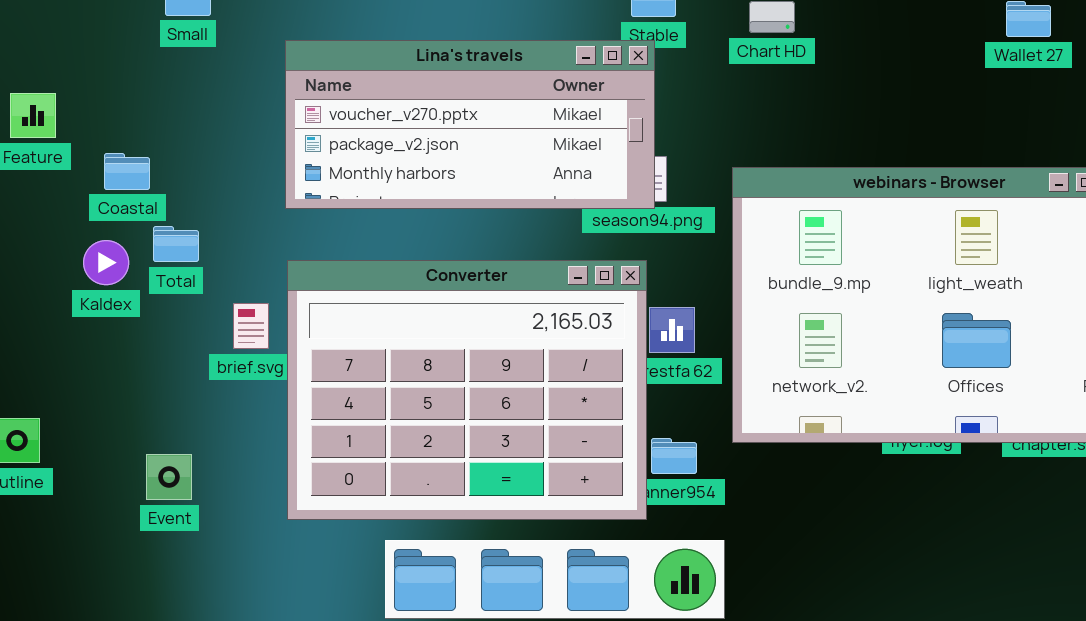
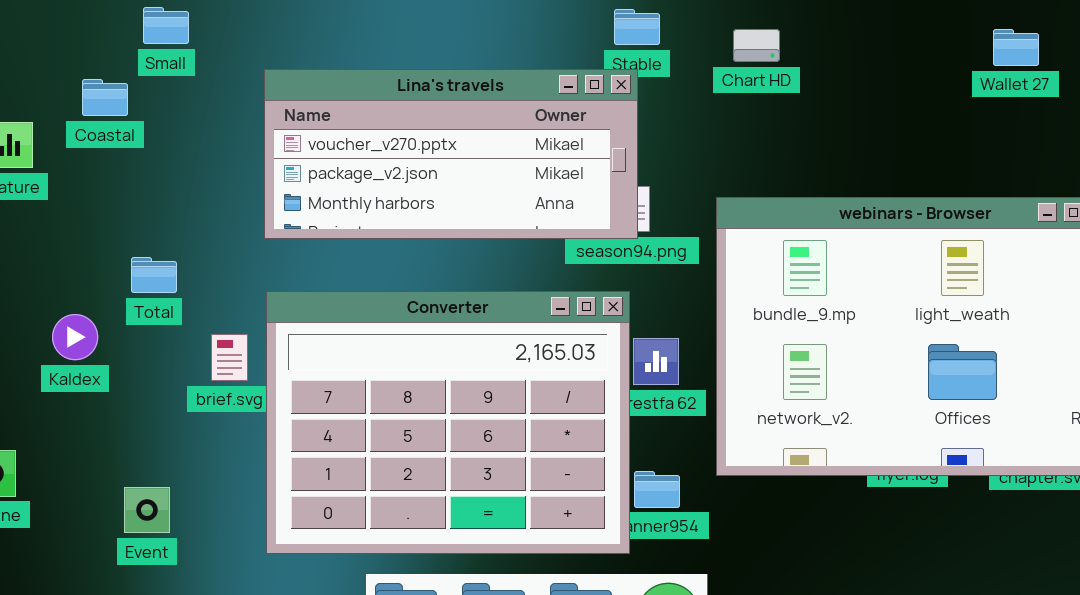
Coastal: [104,153,150,190] -> [82,79,128,116], moved
Kaldex: [83,240,129,285] -> [52,314,98,360], moved

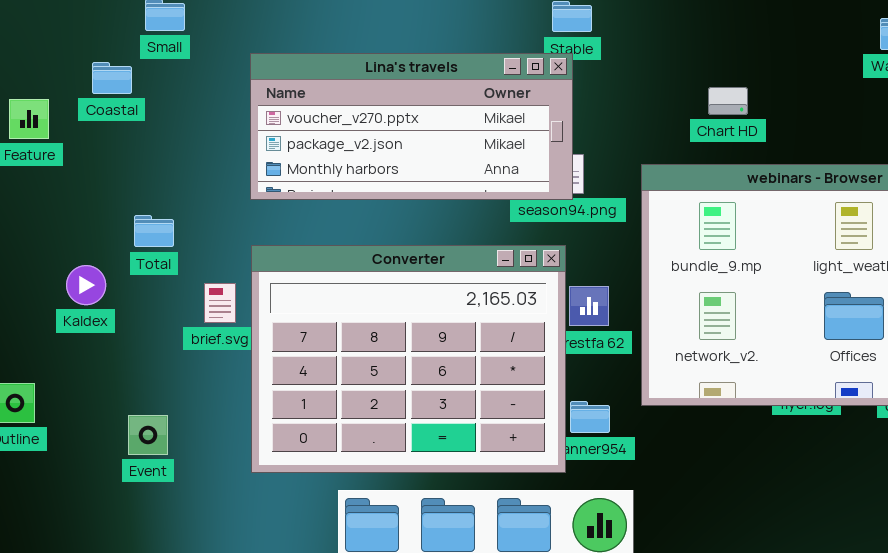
Chart HD: [733,29,780,62] -> [708,87,748,115], moved

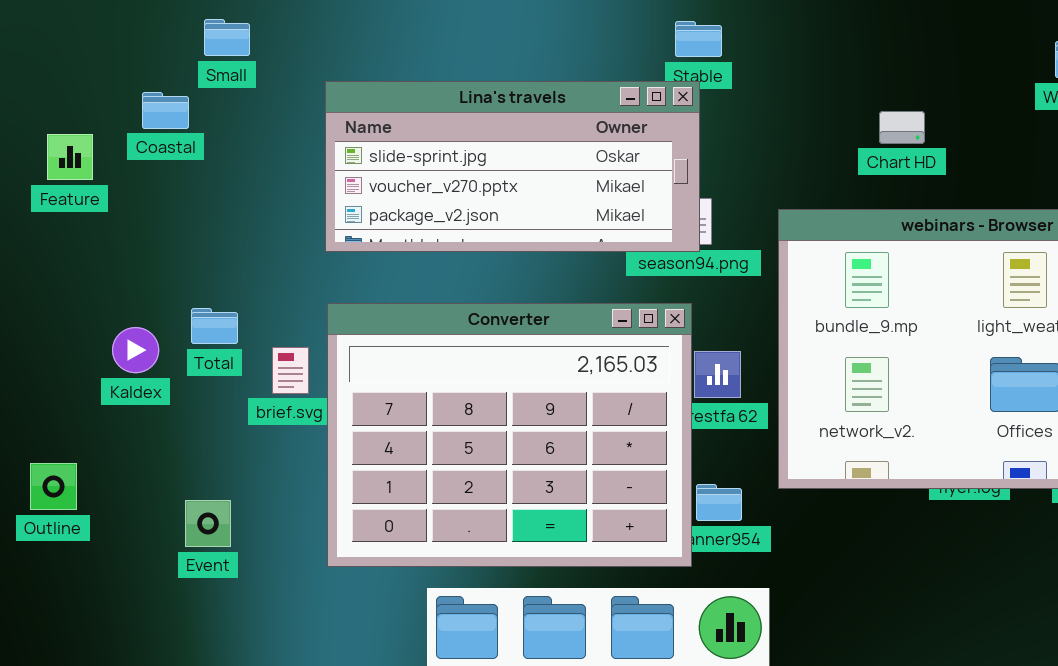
Lina's travels: [250,53,573,200] -> [325,81,700,252], scrolled up 1 row
Chart HD: [708,87,748,115] -> [879,111,925,144], moved
Total: [134,215,174,247] -> [191,308,238,344], moved

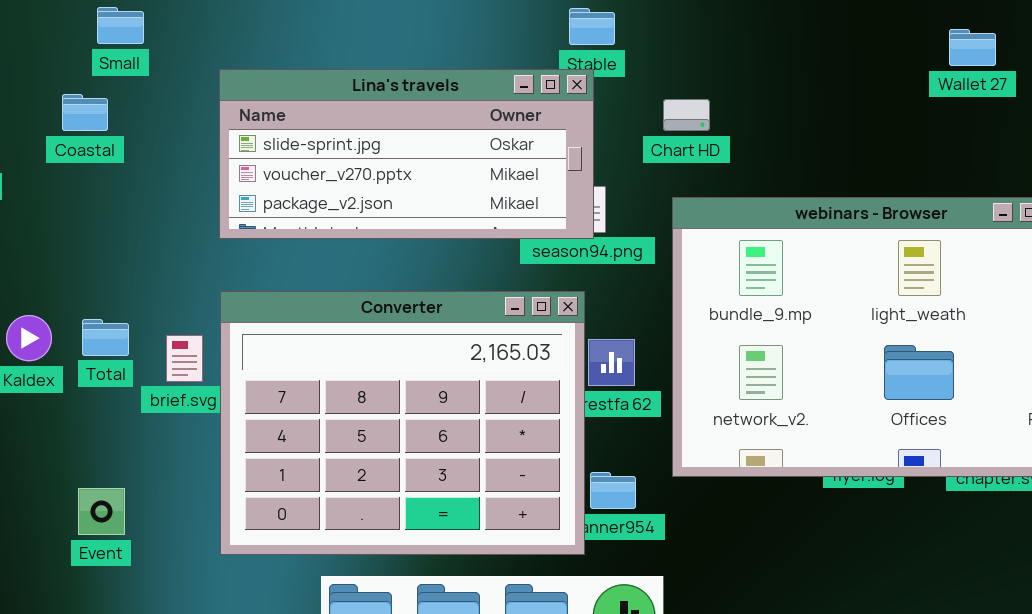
Coastal: [142,92,189,129] -> [62,94,108,131], moved
Chart HD: [879,111,925,144] -> [663,99,710,131], moved
Total: [191,308,238,344] -> [82,319,129,356], moved

